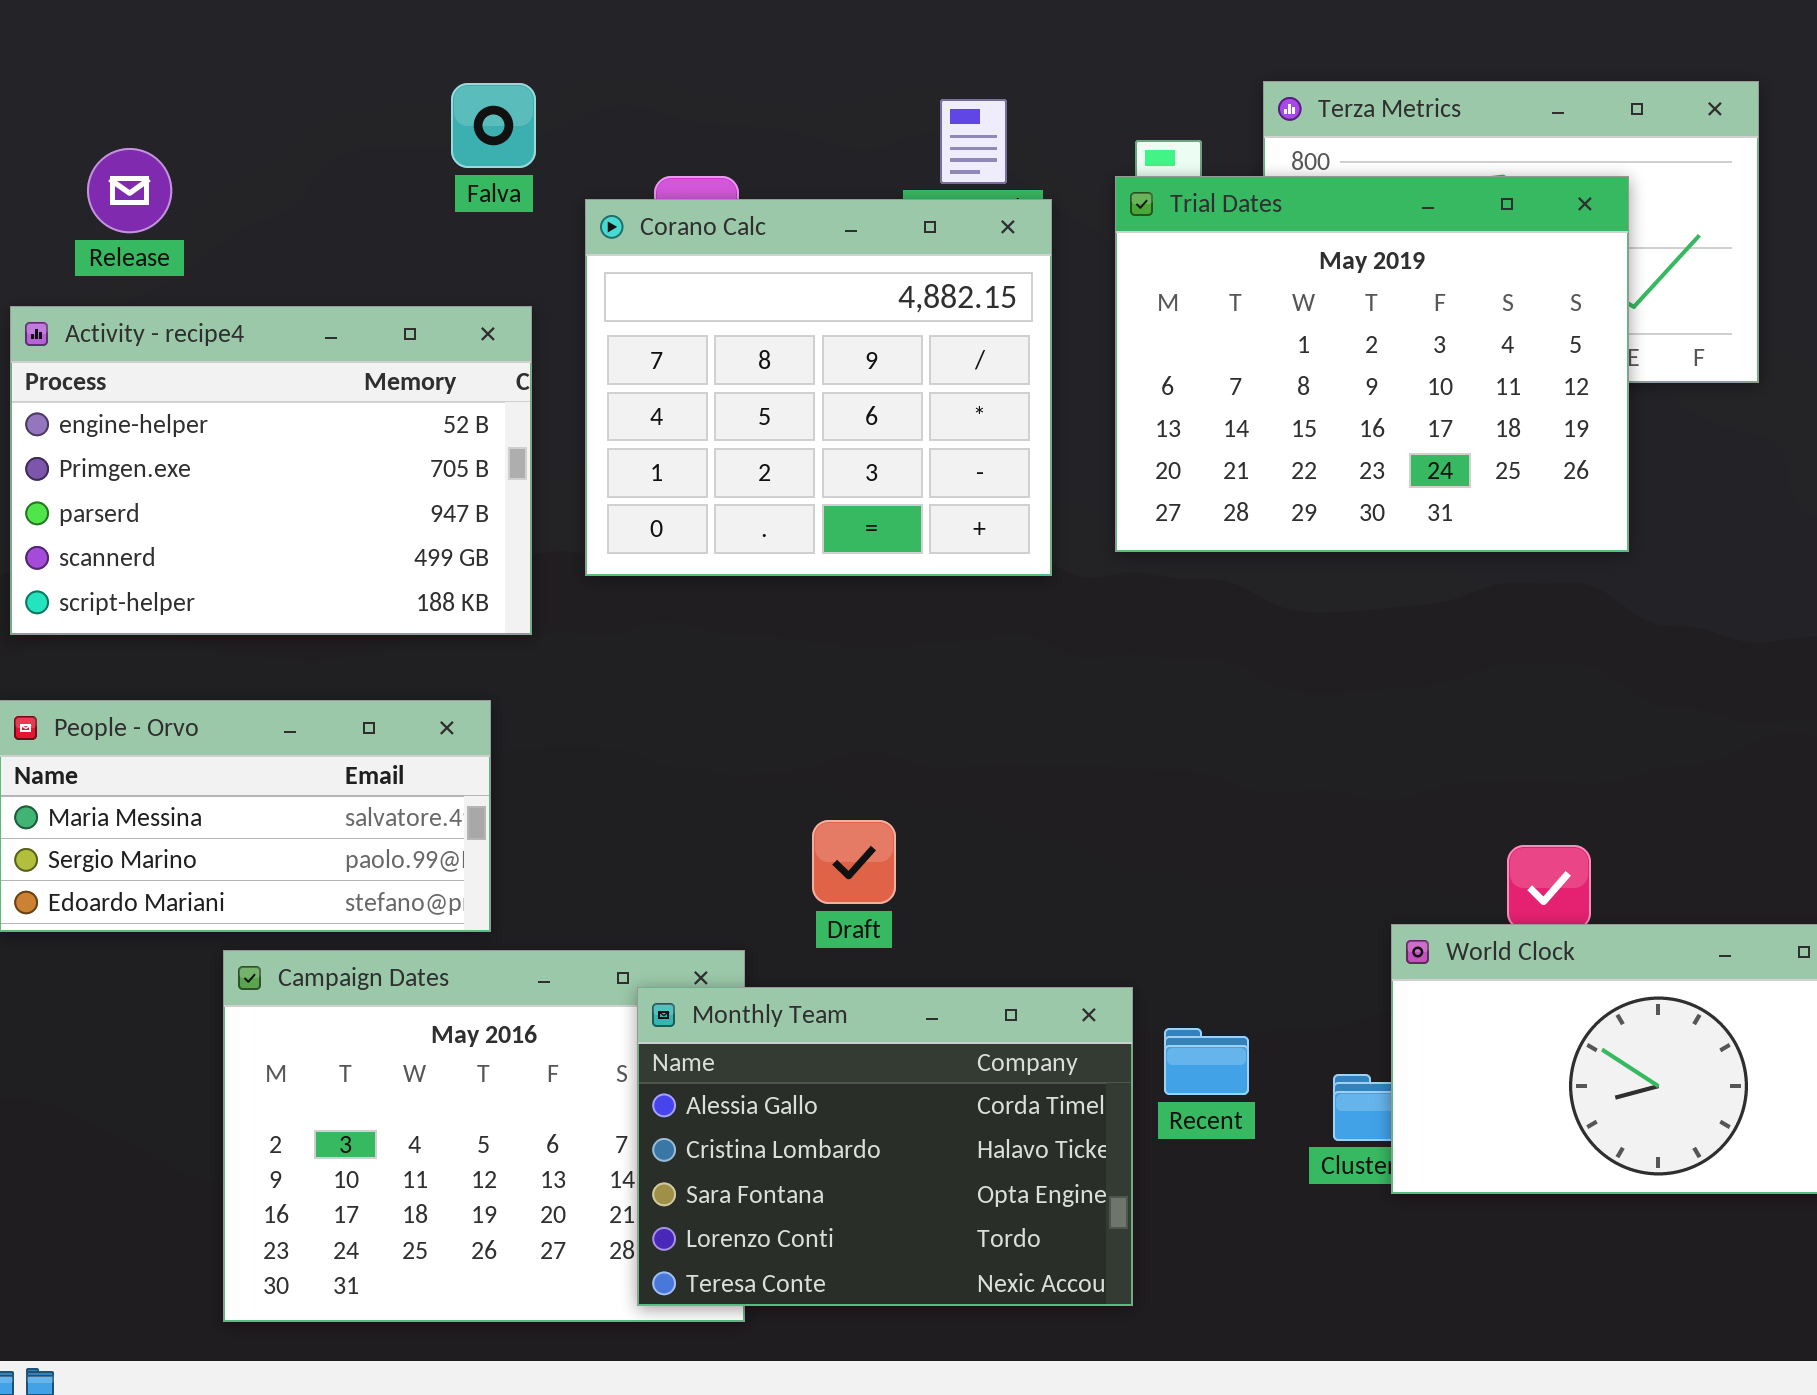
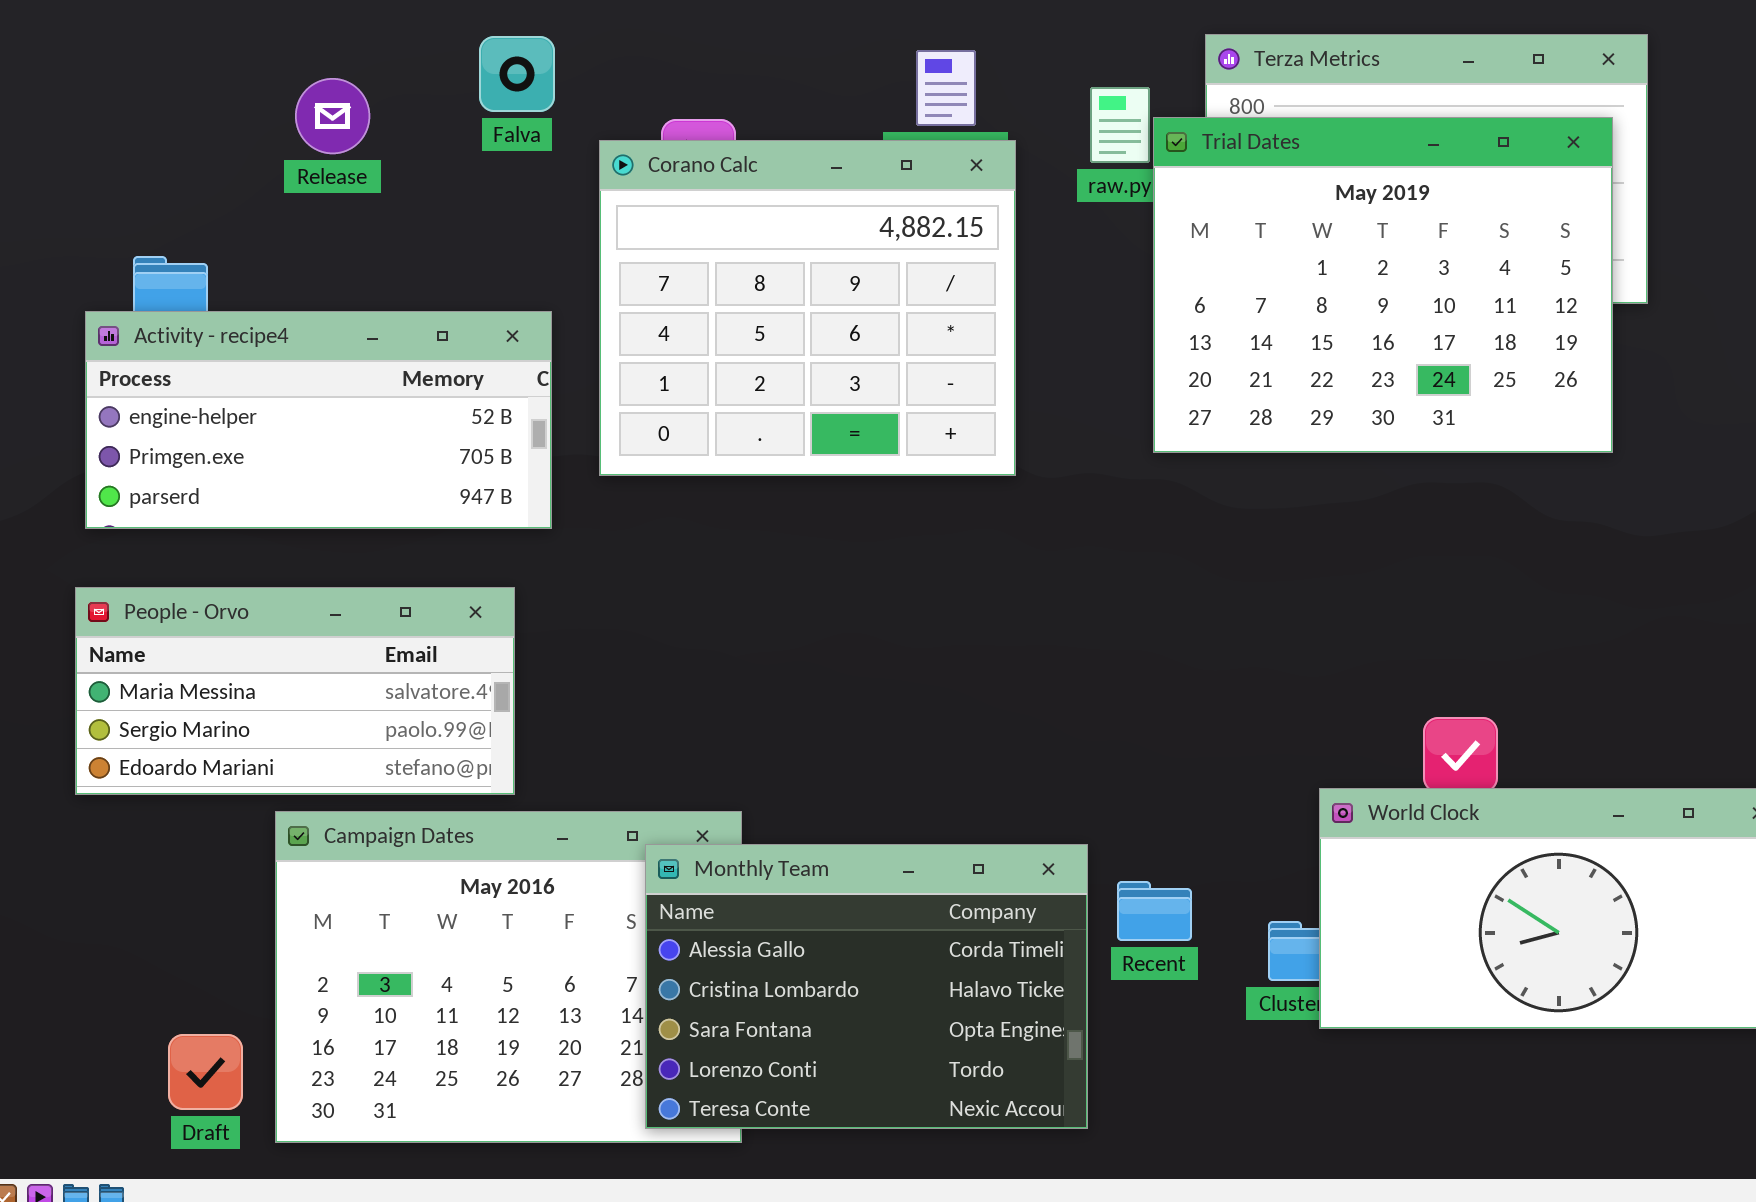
Release: [87,148,172,233] -> [295,78,370,154], moved
Trial Dates: [1115,176,1629,552] -> [1153,117,1613,453], moved
Activity - recipe4: [10,306,532,635] -> [85,311,552,529], resized
Draft: [812,820,896,904] -> [168,1034,243,1110], moved

